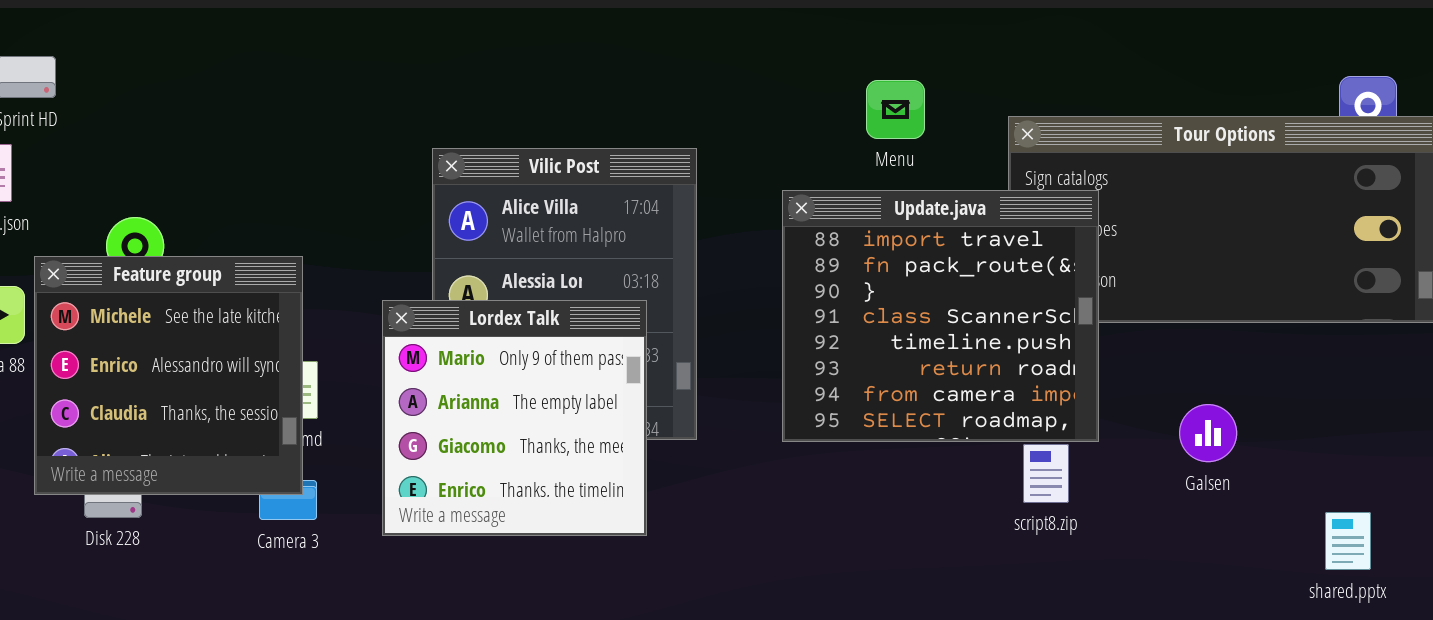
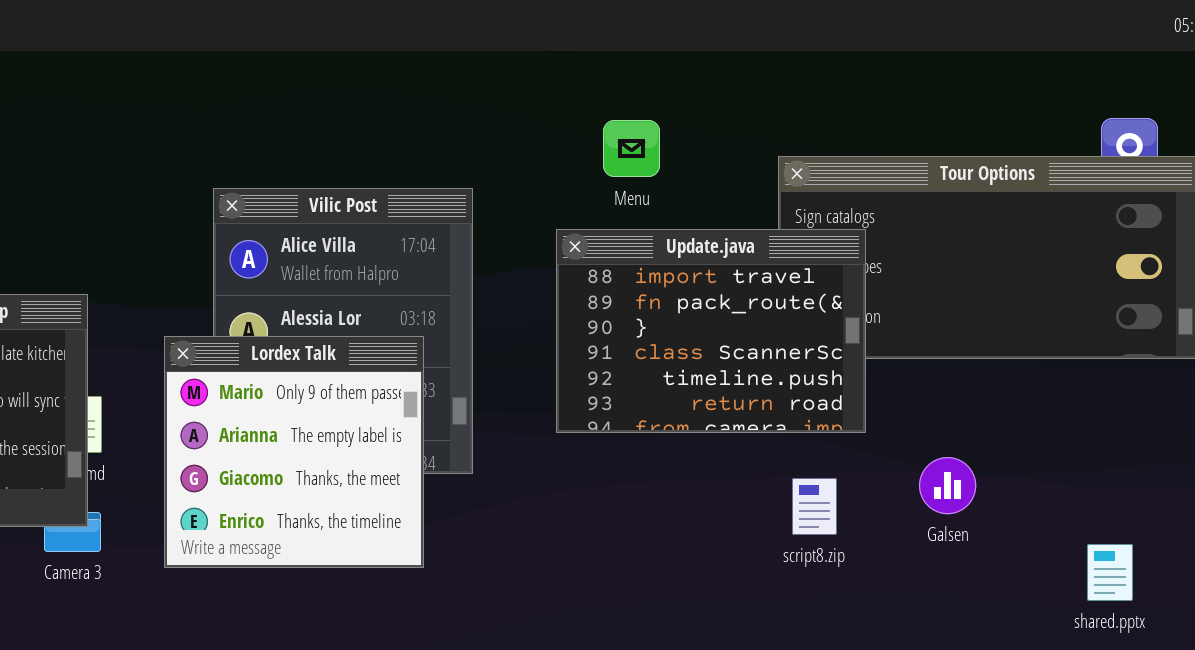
Menu: [866,80,925,139] -> [603,120,660,177], moved
Update.java: [782,190,1099,442] -> [556,229,866,433], resized
Galsen: [1179,404,1237,462] -> [919,457,976,514], moved

